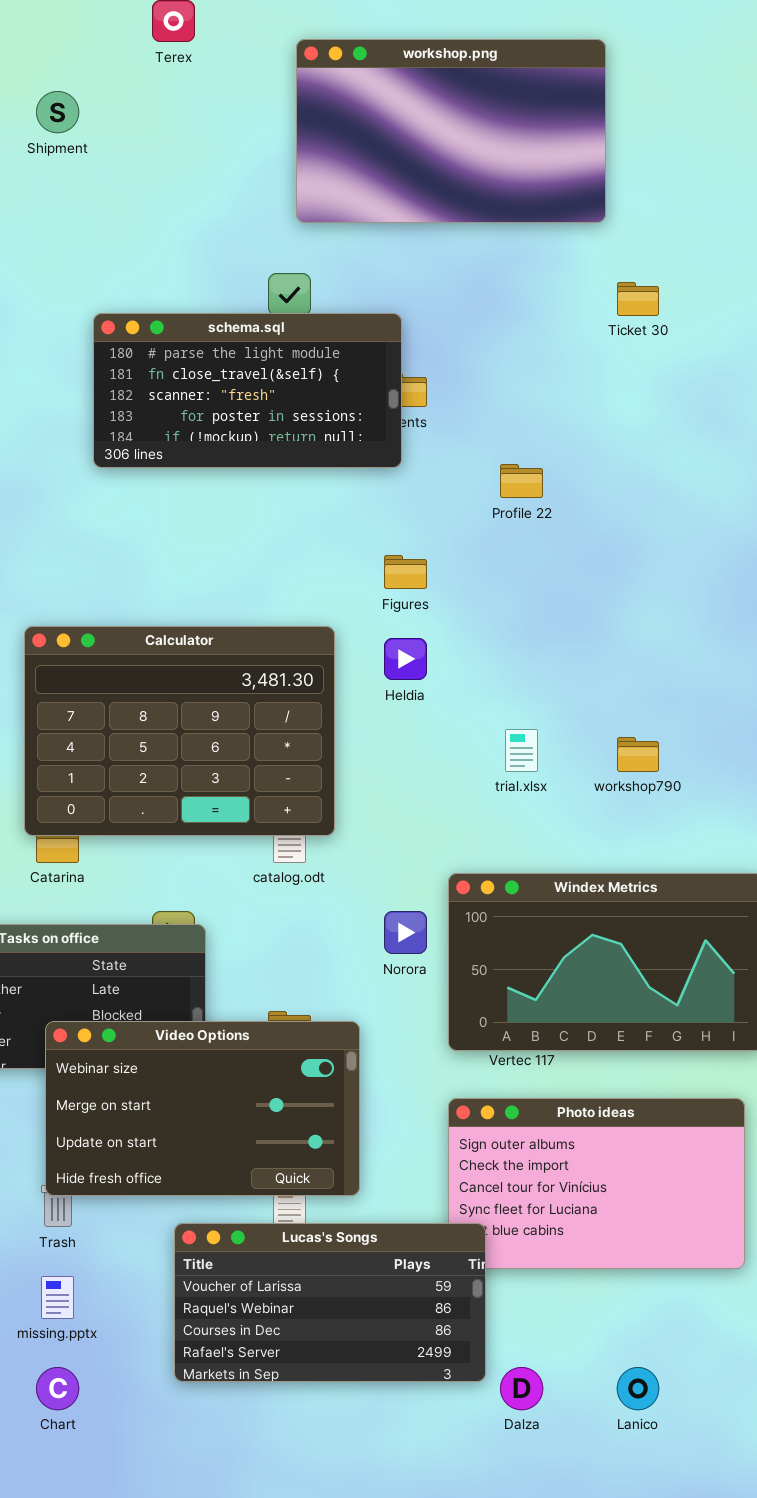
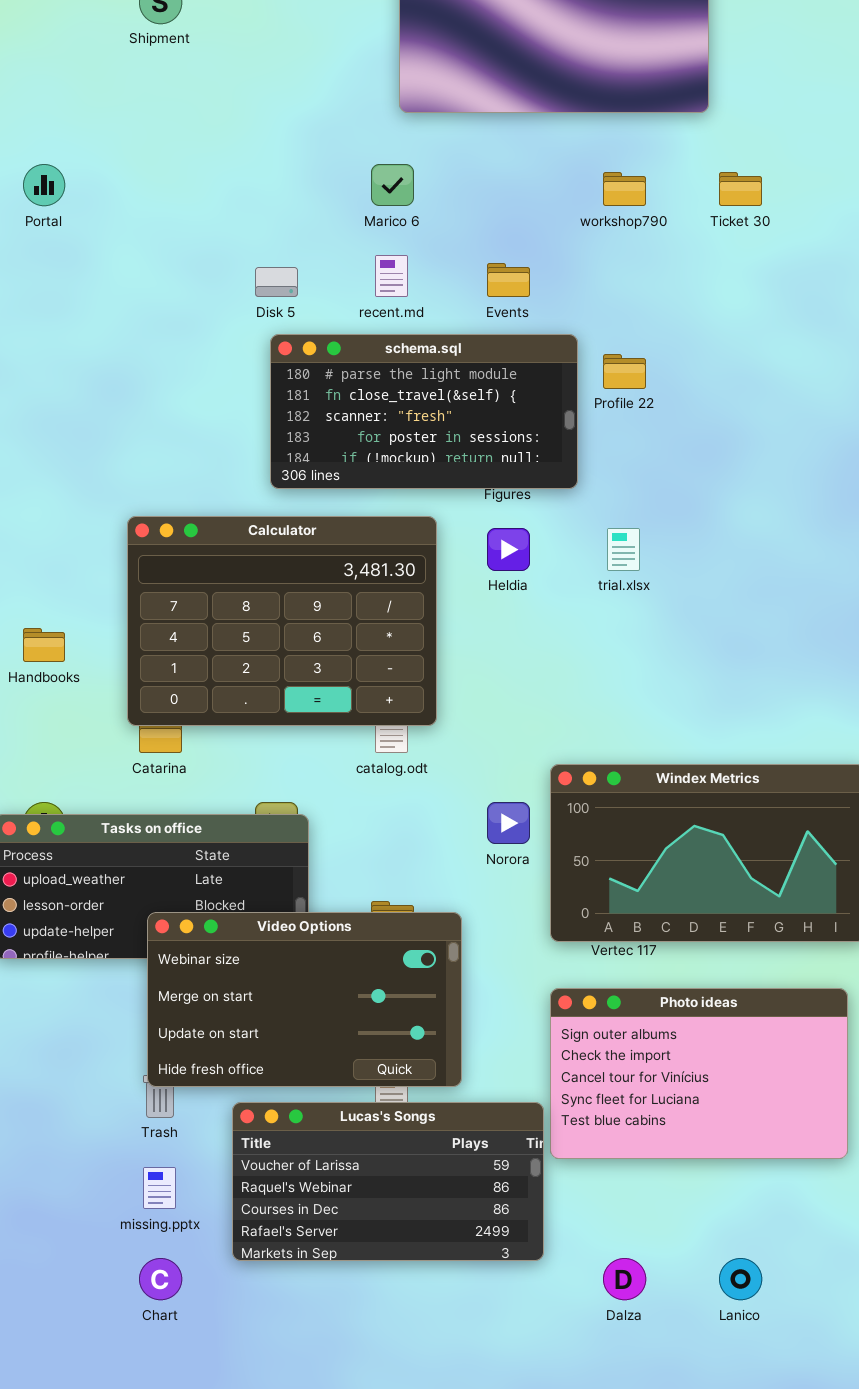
schema.sql: [93,313,402,468] -> [270,334,578,489], moved
trial.xlsx: [505,729,538,772] -> [607,528,640,571], moved
workshop790: [617,737,659,772] -> [603,172,646,206], moved
Lucas's Songs: [174,1223,486,1382] -> [232,1102,544,1261], moved

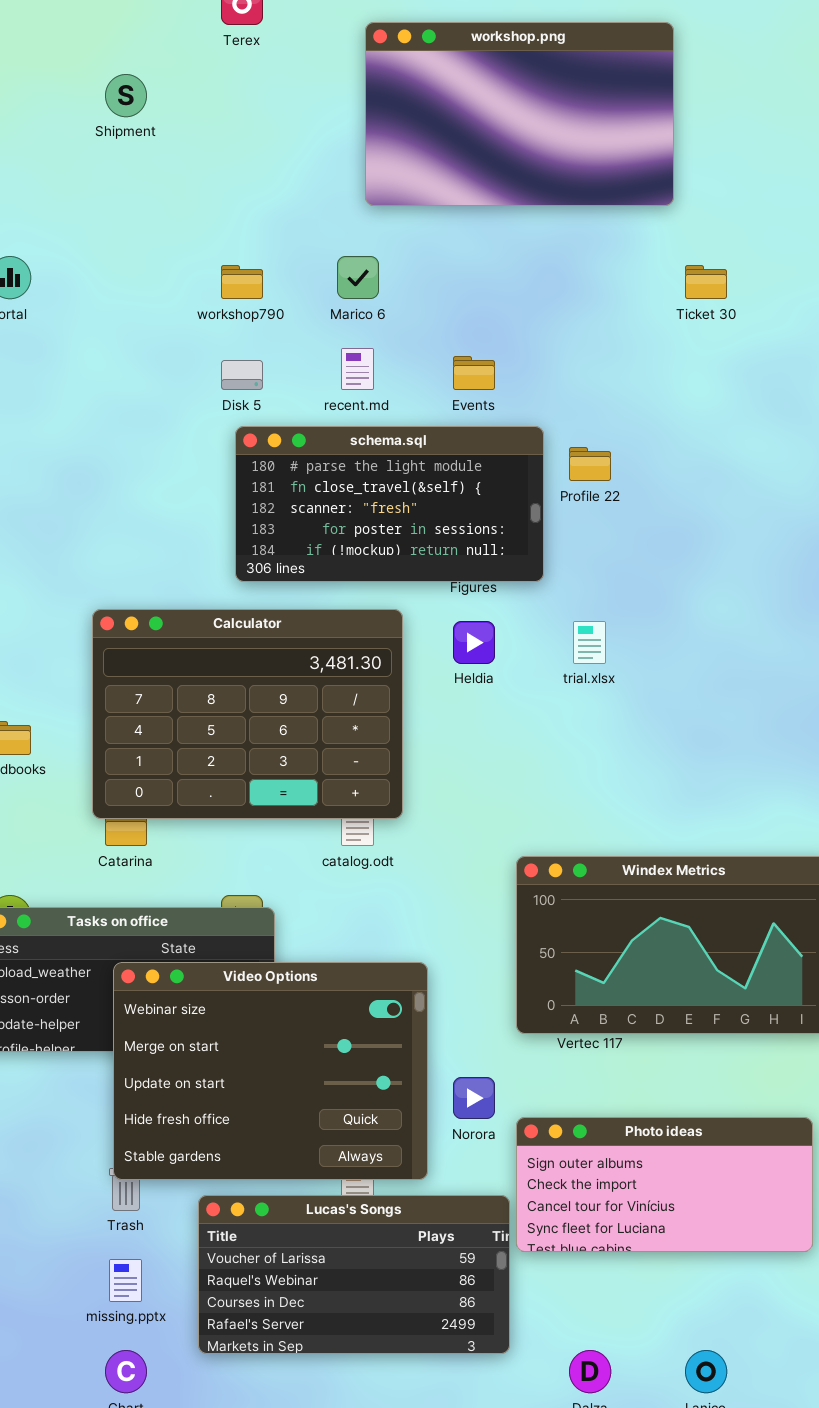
workshop790: [603,172,646,206] -> [221,265,263,299], moved
Norora: [487,802,530,844] -> [453,1077,495,1119], moved
Video Options: [147,912,462,1087] -> [113,962,428,1180], resized
Photo ideas: [550,988,848,1159] -> [516,1117,813,1252], resized

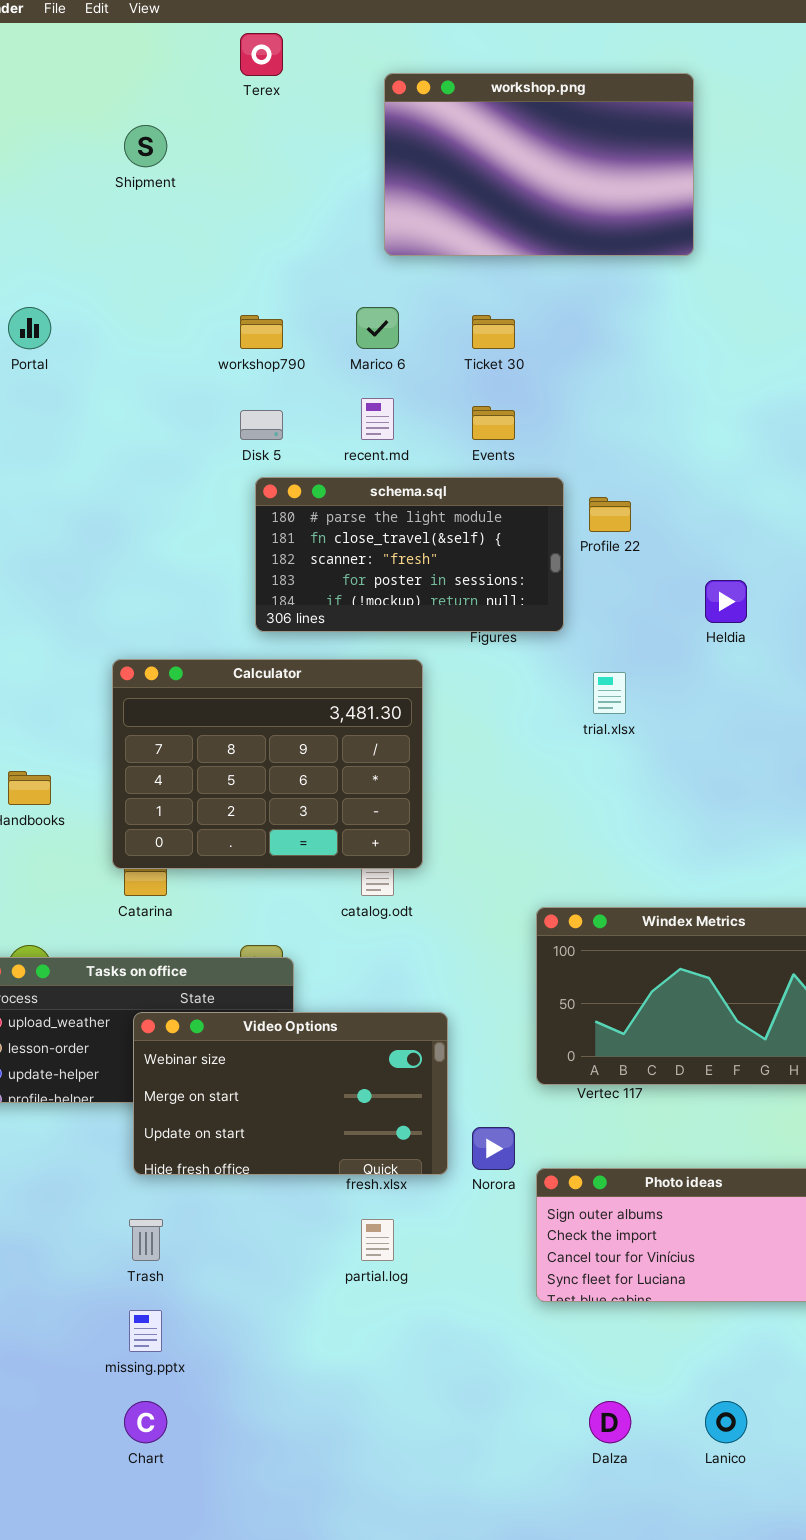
Ticket 30: [685,265,727,299] -> [472,315,515,349], moved
Heldia: [453,621,495,664] -> [705,580,747,623], moved
Video Options: [113,962,428,1180] -> [133,1012,448,1175], resized
Lucas's Songs: [198,1195,510,1354] -> none, closed

